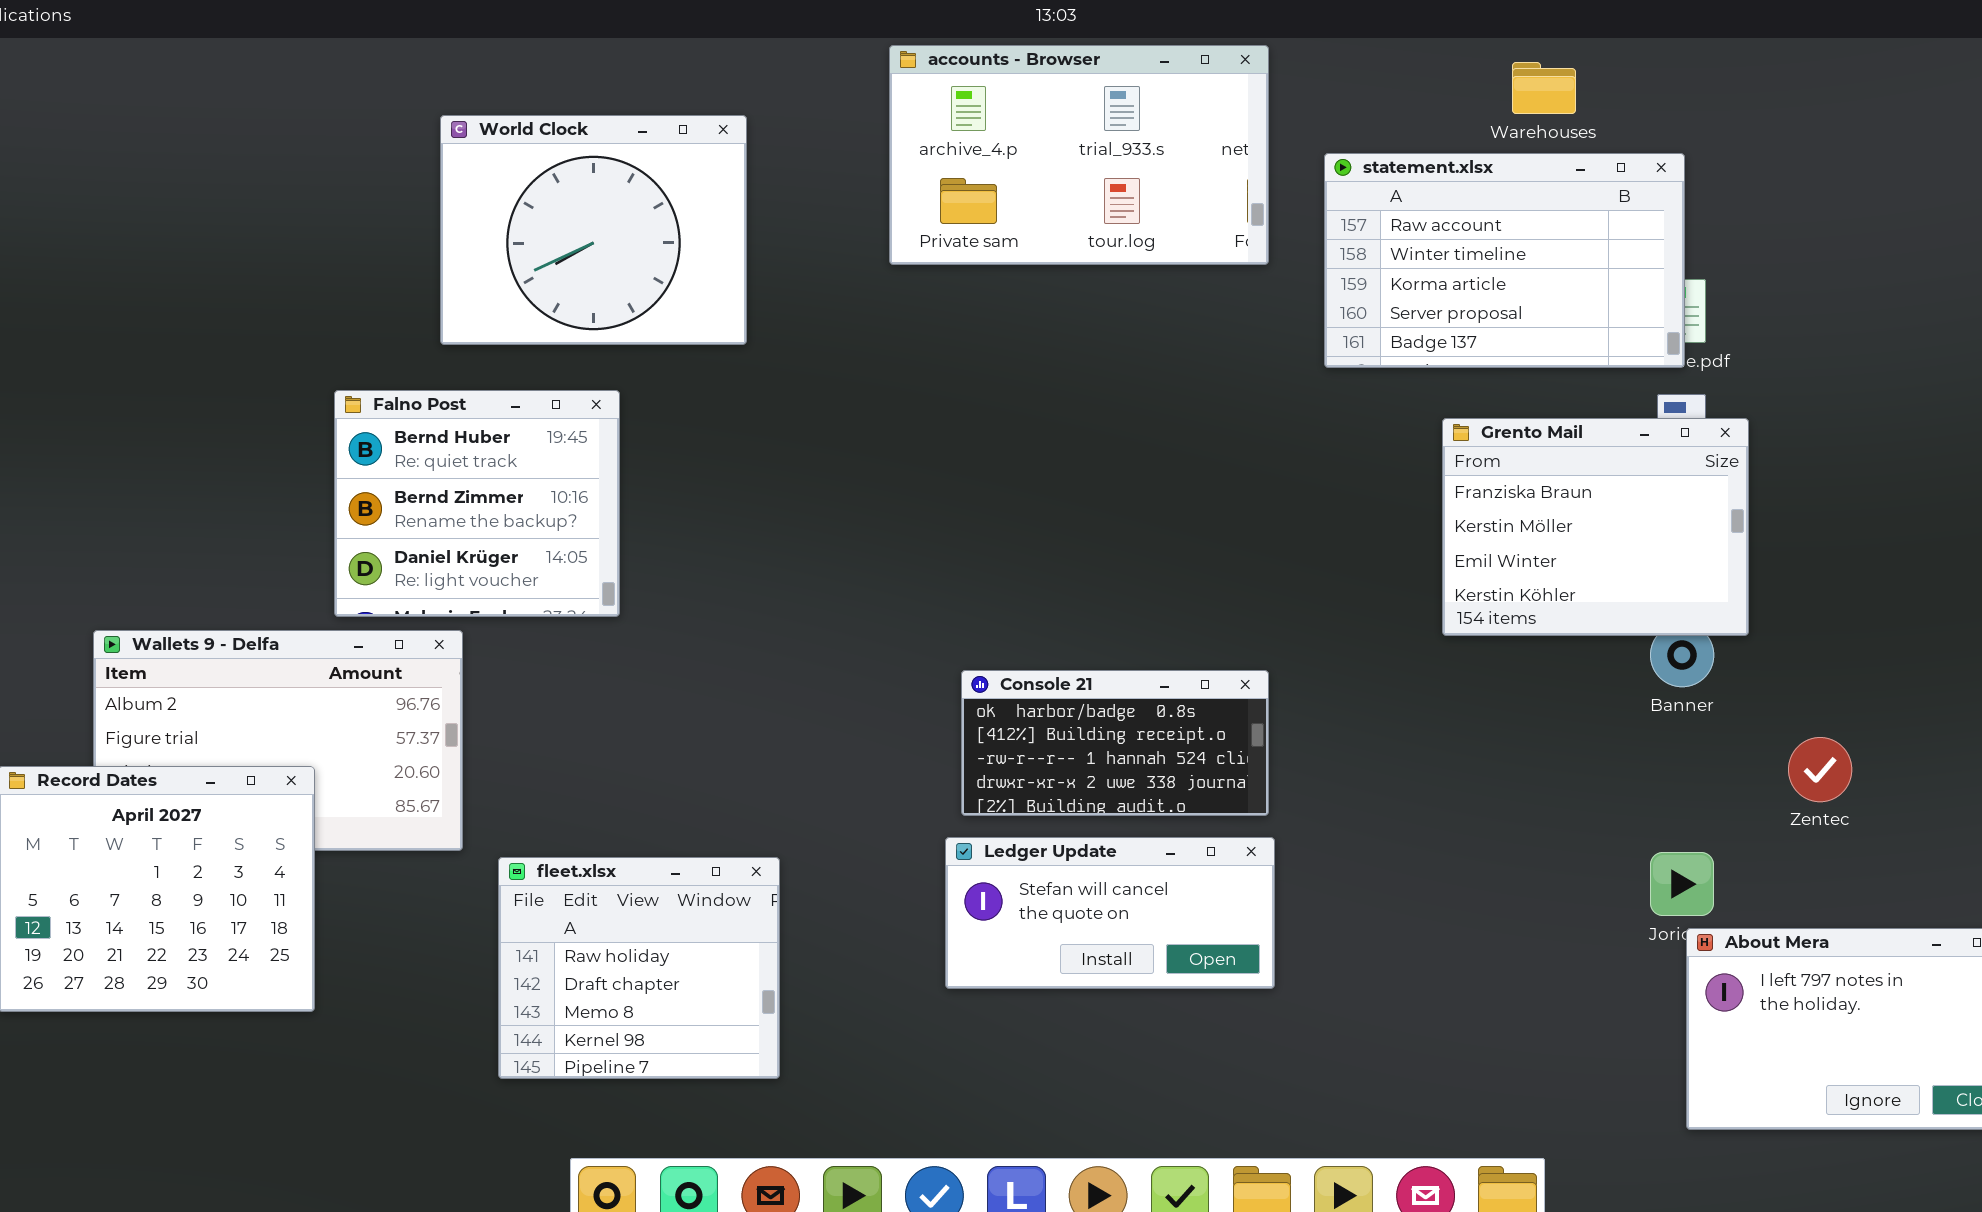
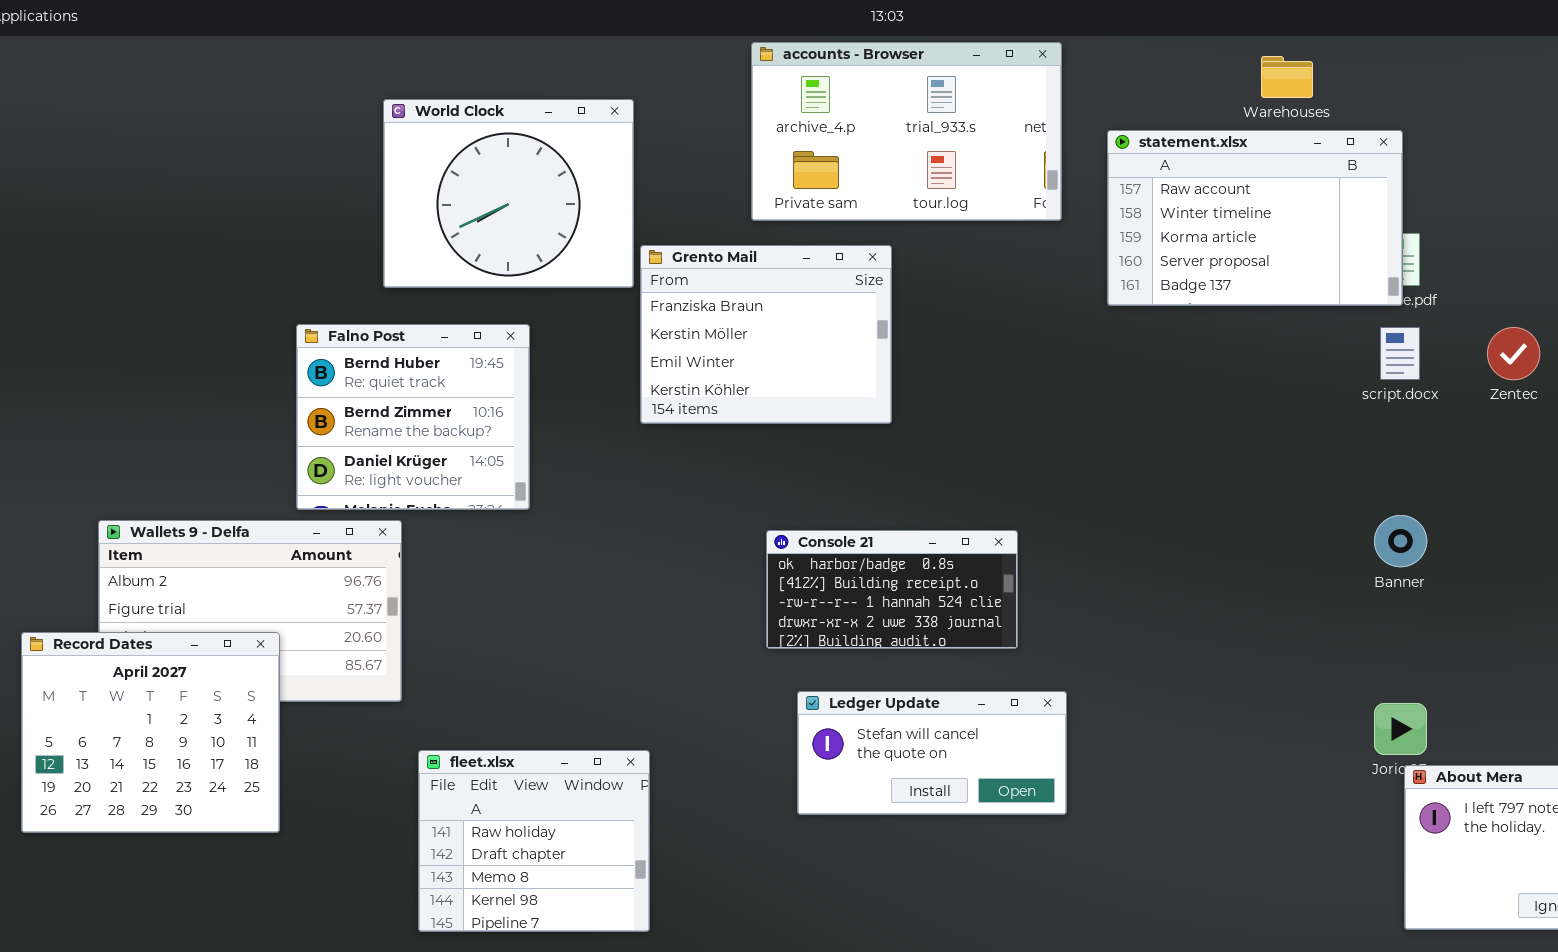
Grento Mail: [1442,418,1749,636] -> [640,245,892,424], moved
Console 21: [961,670,1269,816] -> [766,530,1018,649], moved
Zentec: [1788,737,1852,802] -> [1487,327,1540,380], moved
fleet.xlsx: [498,857,780,1079] -> [418,750,650,932], moved

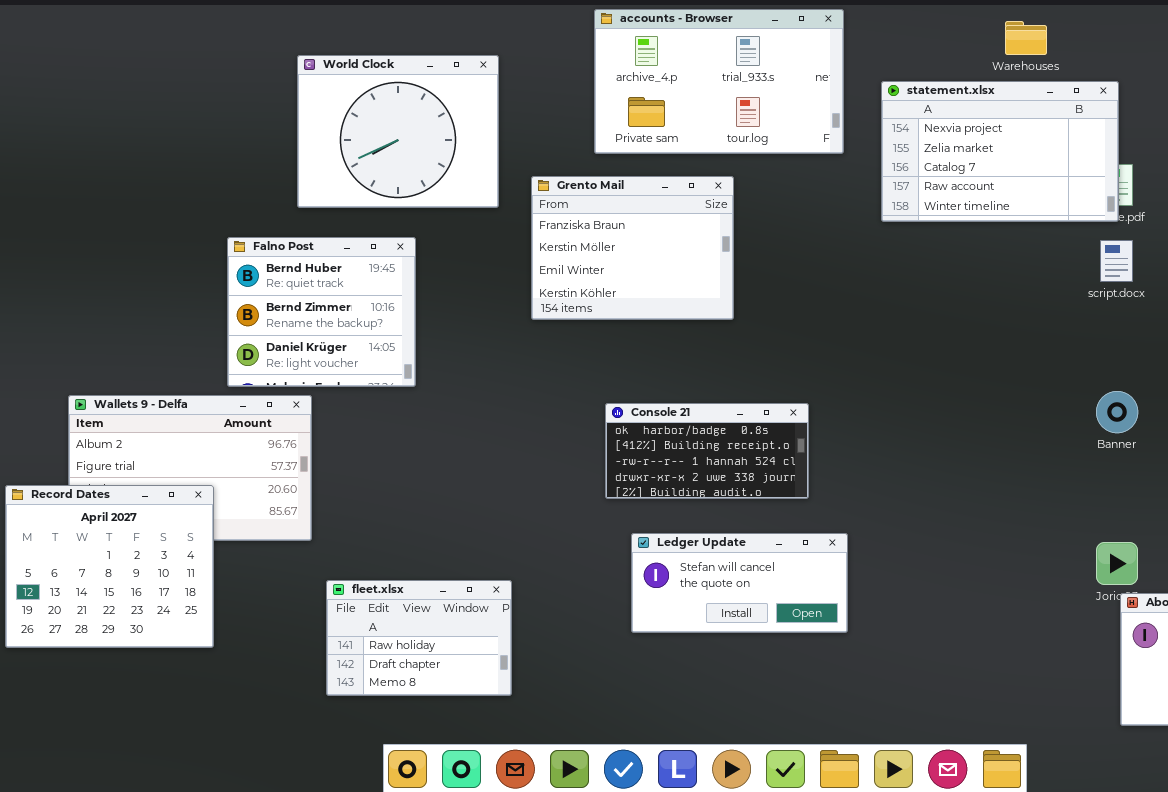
statement.xlsx: [1107,130,1403,306] -> [881,81,1119,222], scrolled up 3 rows
Grento Mail: [640,245,892,424] -> [531,176,734,320], moved
fleet.xlsx: [418,750,650,932] -> [326,580,512,696], resized

